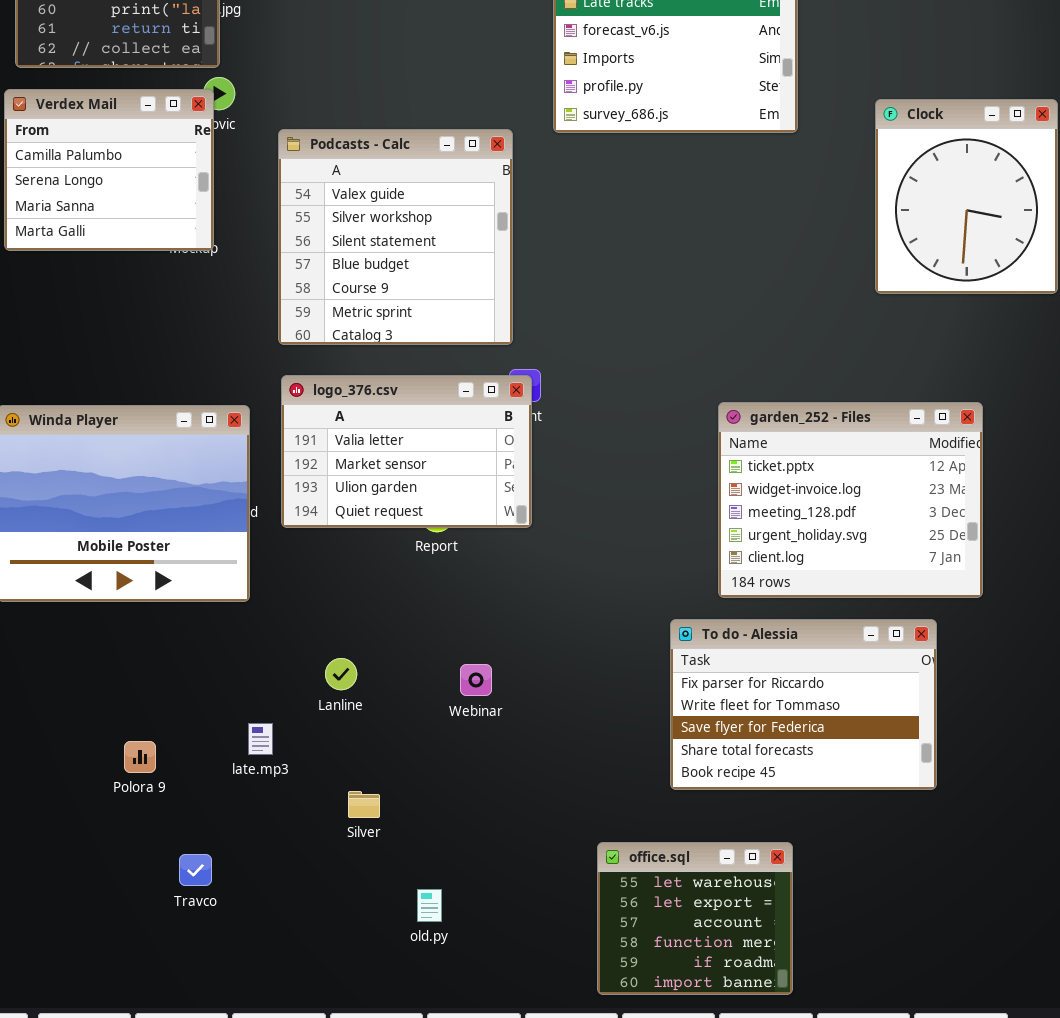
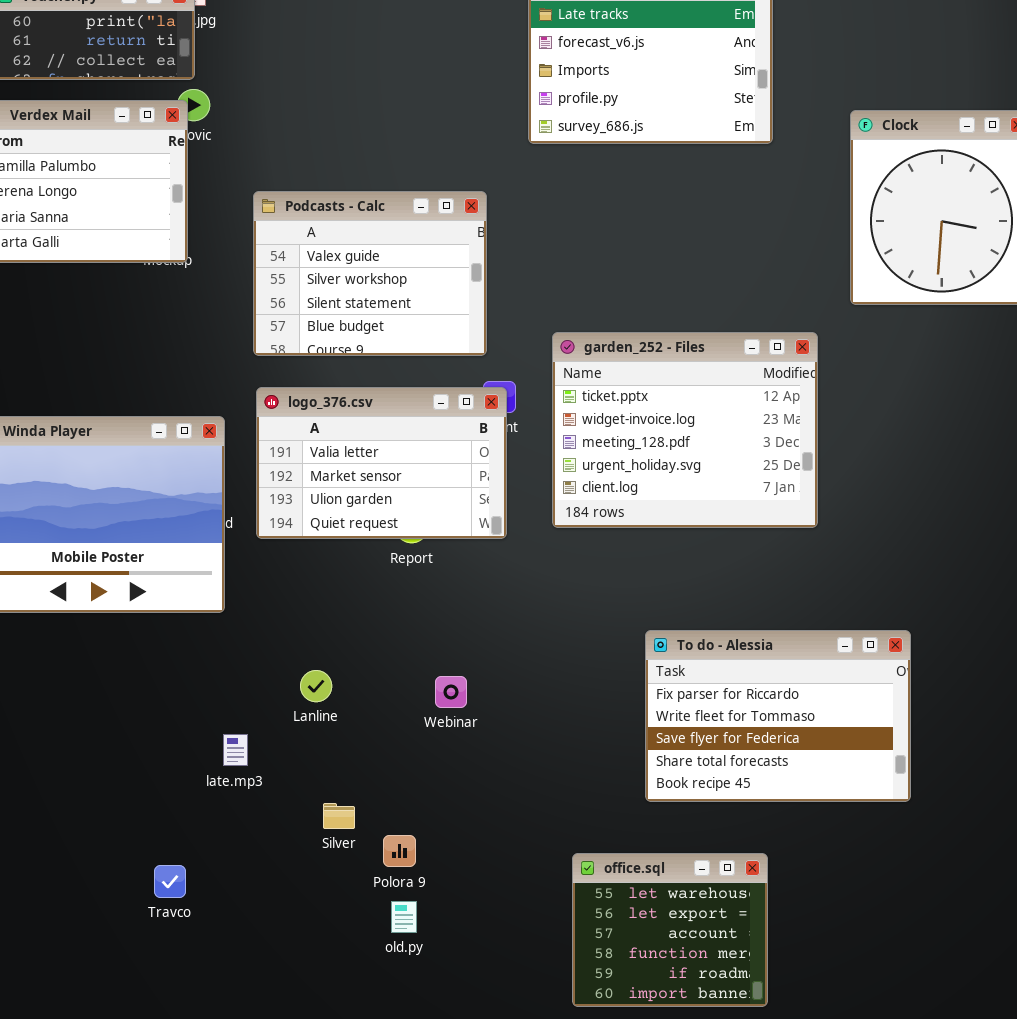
Podcasts - Calc: [278,129,513,345] -> [253,191,487,356], resized
garden_252 - Files: [718,402,983,598] -> [552,332,818,528], moved
Polora 9: [124,741,156,773] -> [383,835,416,867], moved

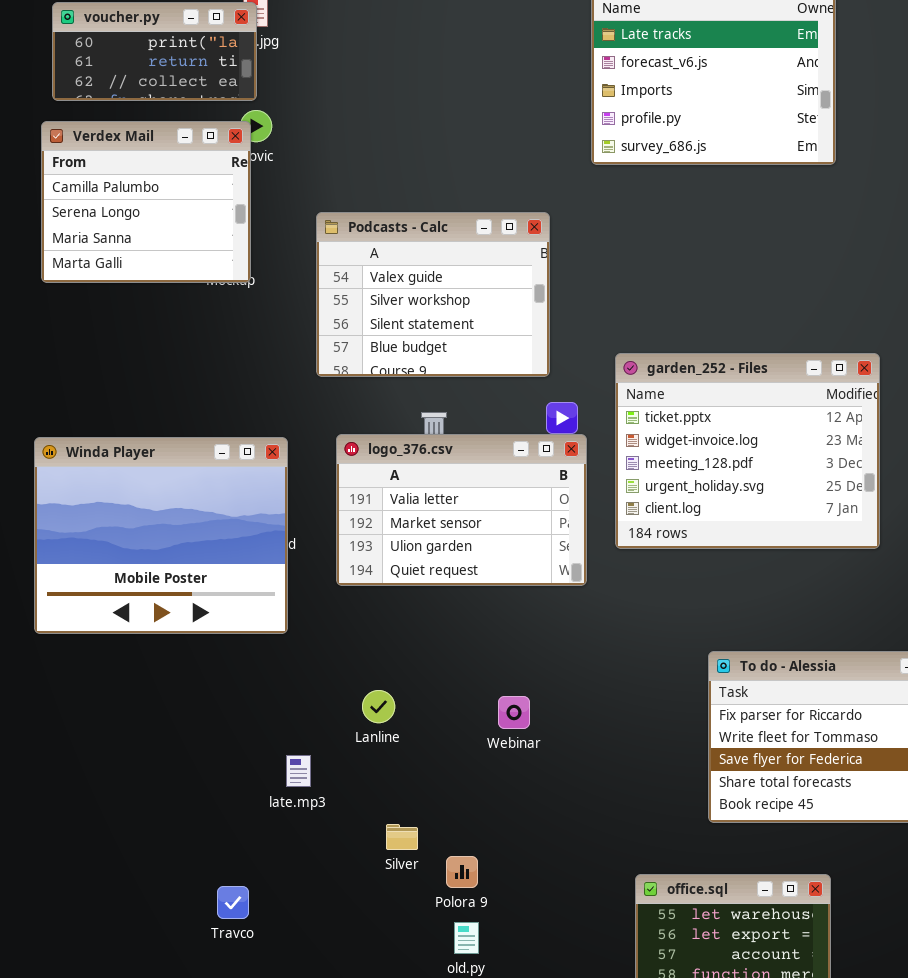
logo_376.csv: [256,387,507,539] -> [336,434,587,586], moved

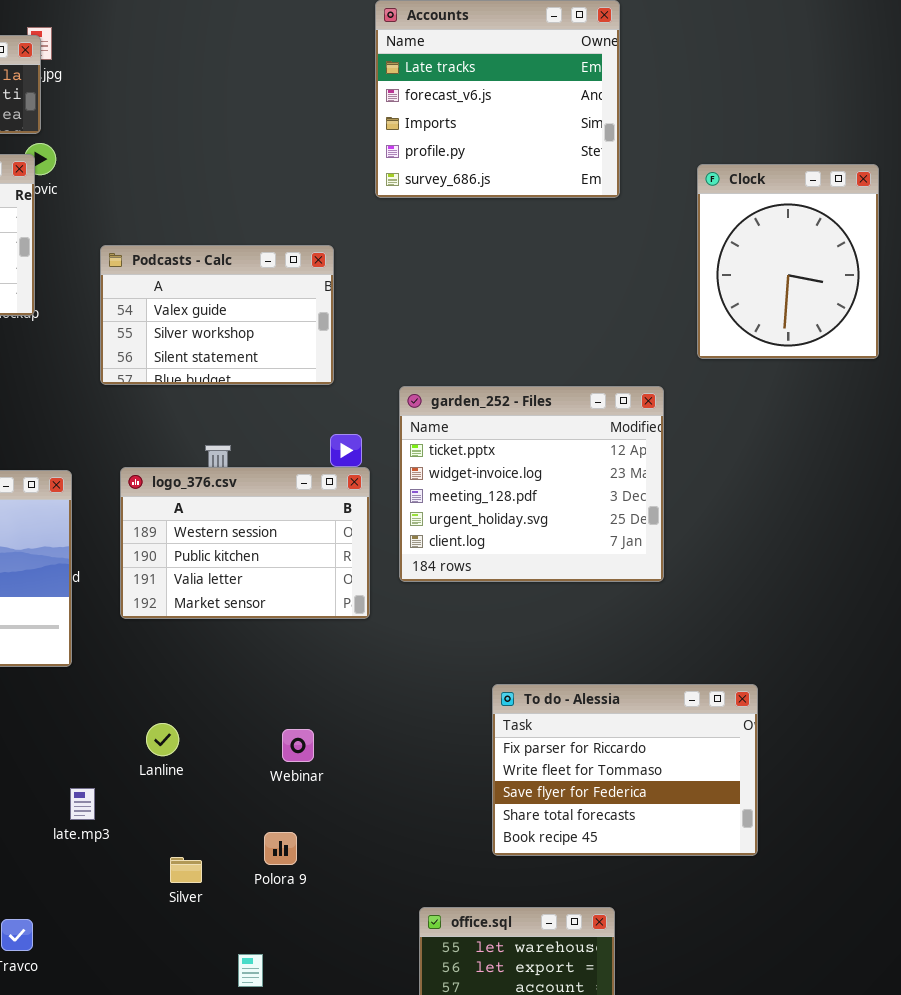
Podcasts - Calc: [316,212,550,377] -> [100,245,334,385], resized
logo_376.csv: [336,434,587,586] -> [120,467,370,619], scrolled up 2 rows
Polora 9: [446,856,478,888] -> [264,832,297,865], moved

